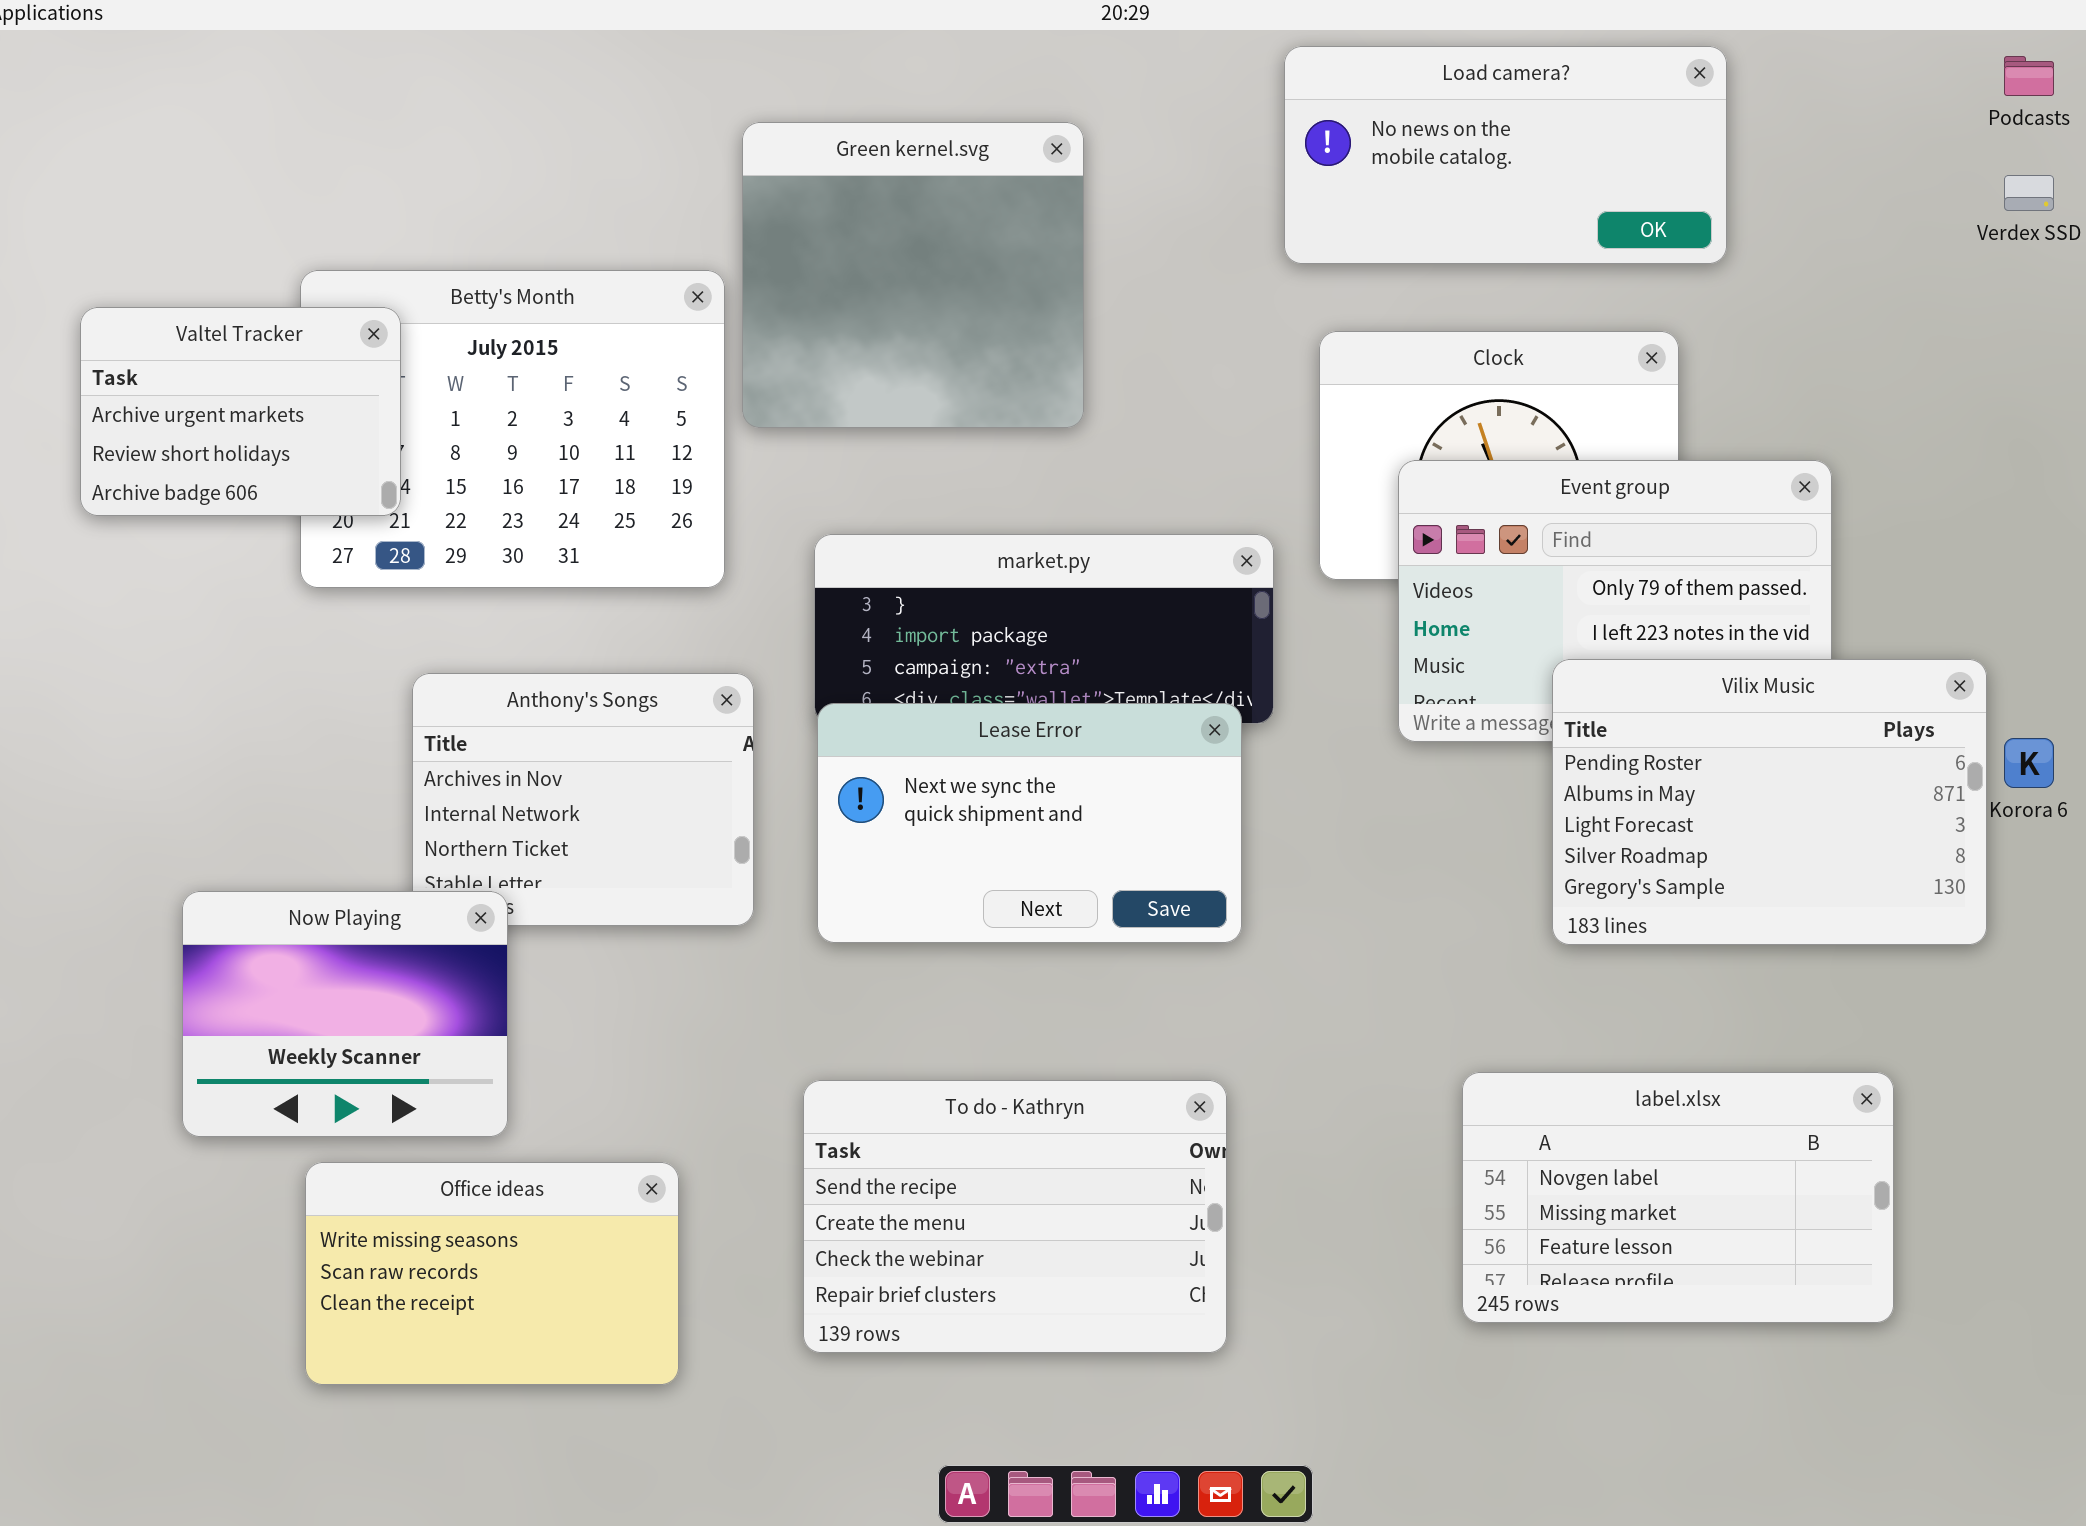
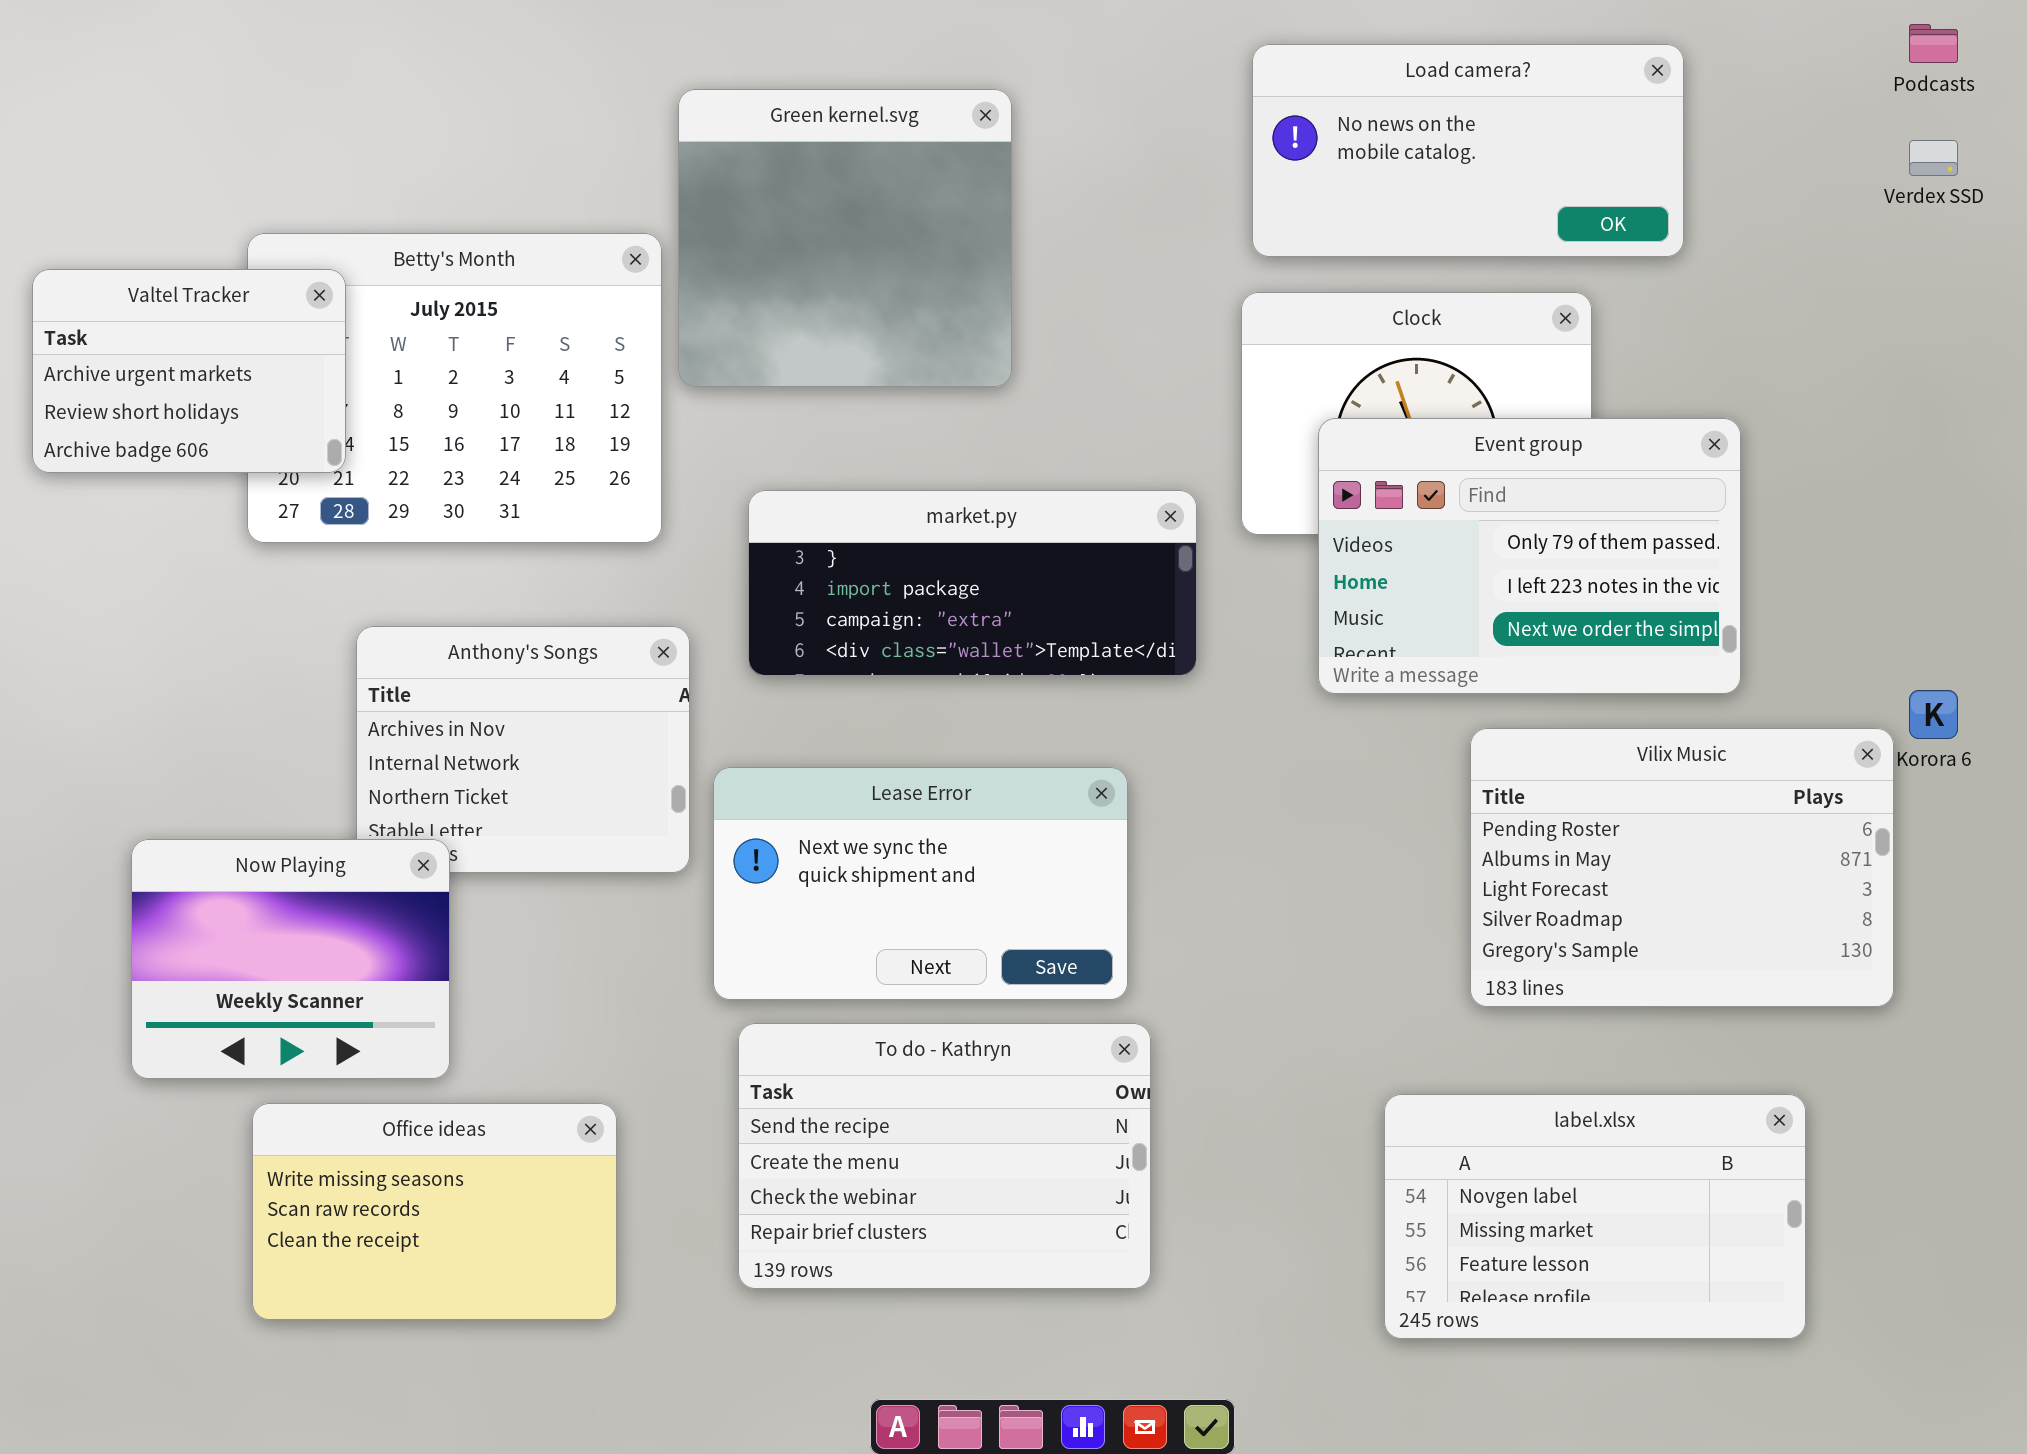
Load camera?: [1284,46,1727,264] -> [1252,44,1684,257], moved
Vilix Music: [1552,659,1987,945] -> [1470,728,1894,1007], moved
Lease Error: [817,703,1242,943] -> [713,767,1128,1000], moved
label.xlsx: [1462,1072,1894,1323] -> [1384,1094,1806,1339], moved

